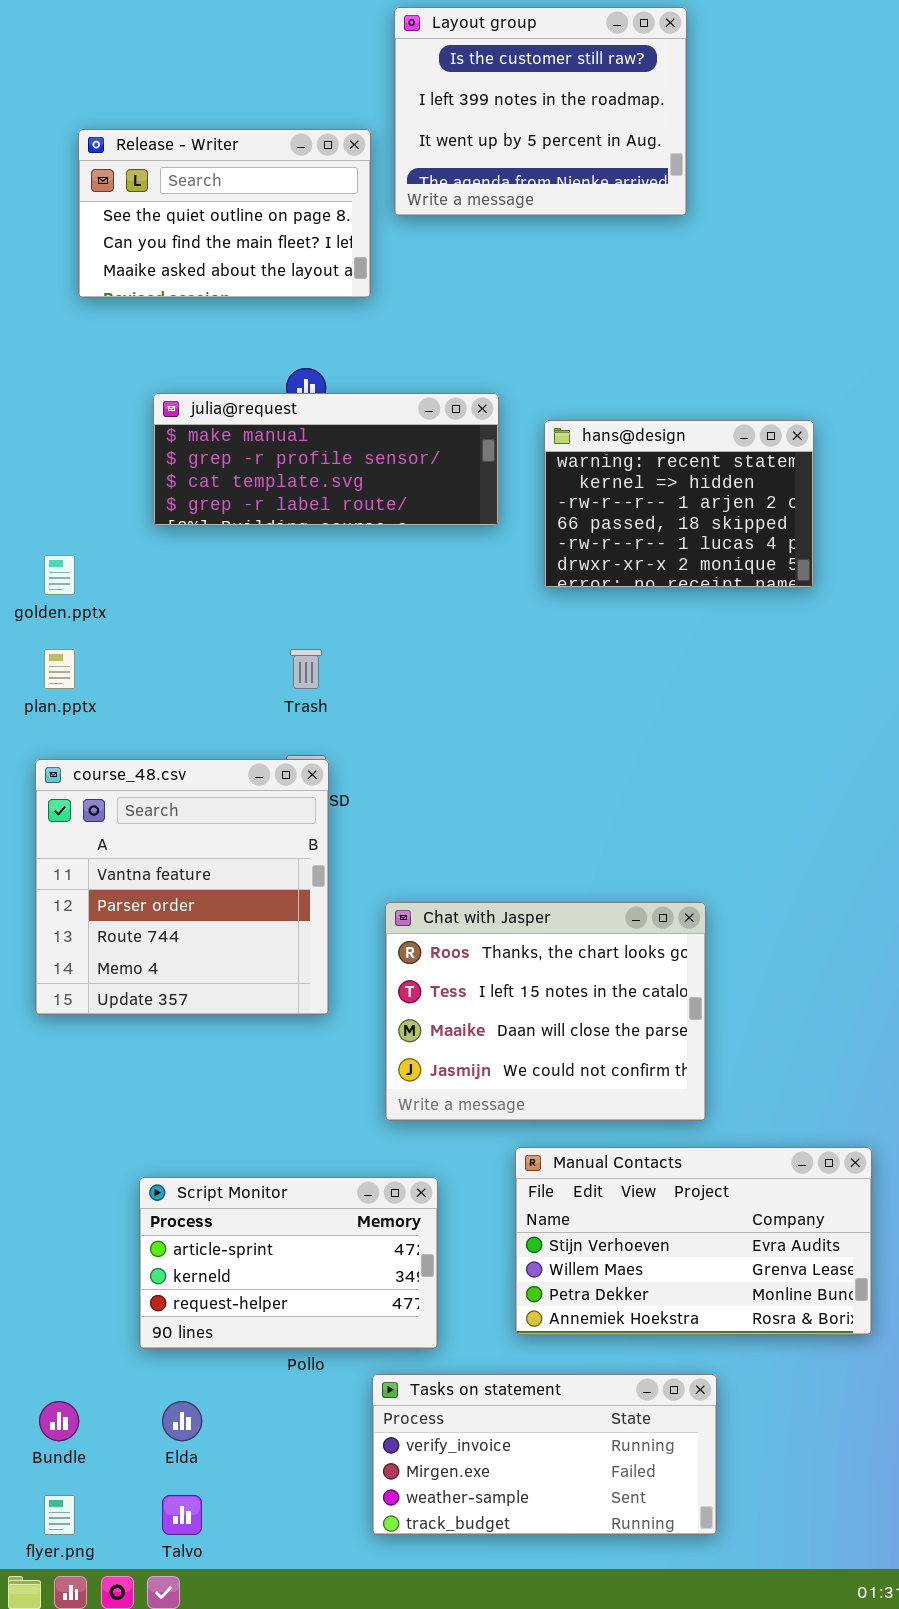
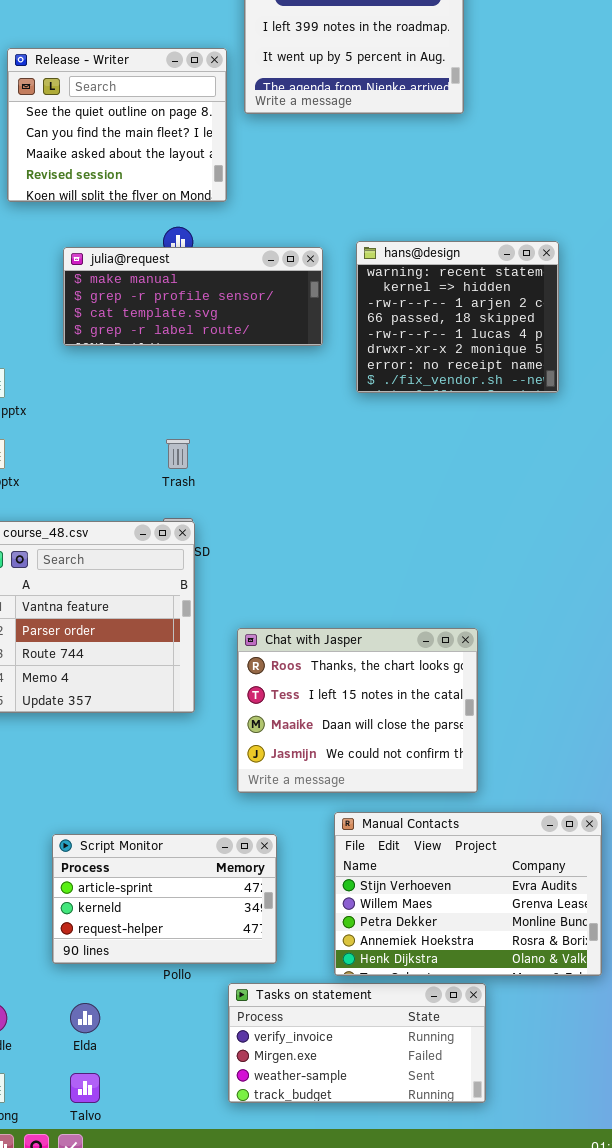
Release - Writer: [78,129,371,298] -> [7,48,227,202], resized
hans@design: [544,420,814,588] -> [356,241,559,393], resized
Manual Contacts: [515,1147,872,1335] -> [334,812,602,976], resized

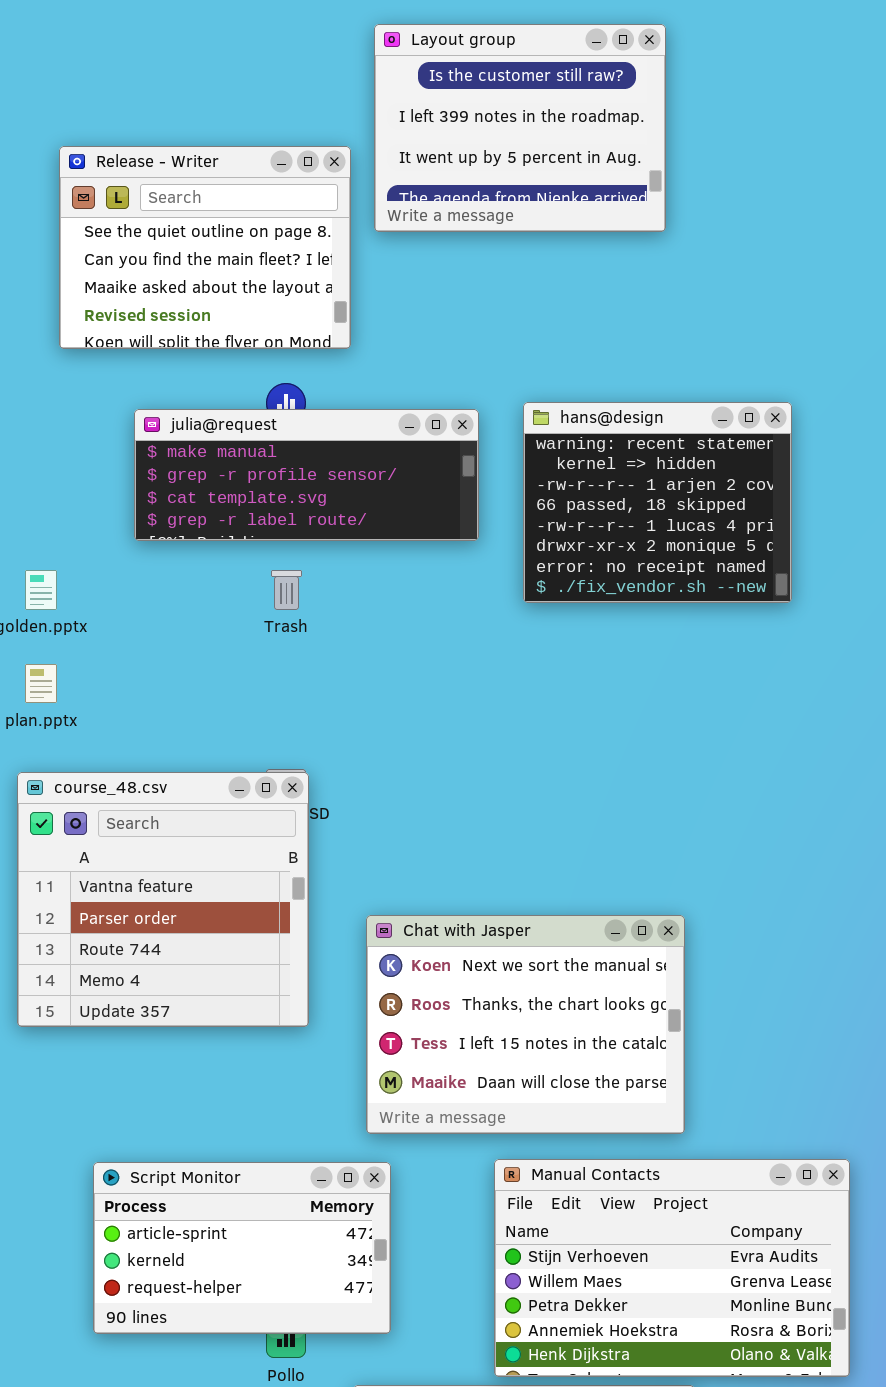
Trash: [166,439,190,469] -> [271,570,302,610], moved
Chat with Jasper: [237,628,478,793] -> [366,915,685,1134], scrolled up 1 row
Script Monitor: [52,834,277,964] -> [93,1162,391,1334], moved

